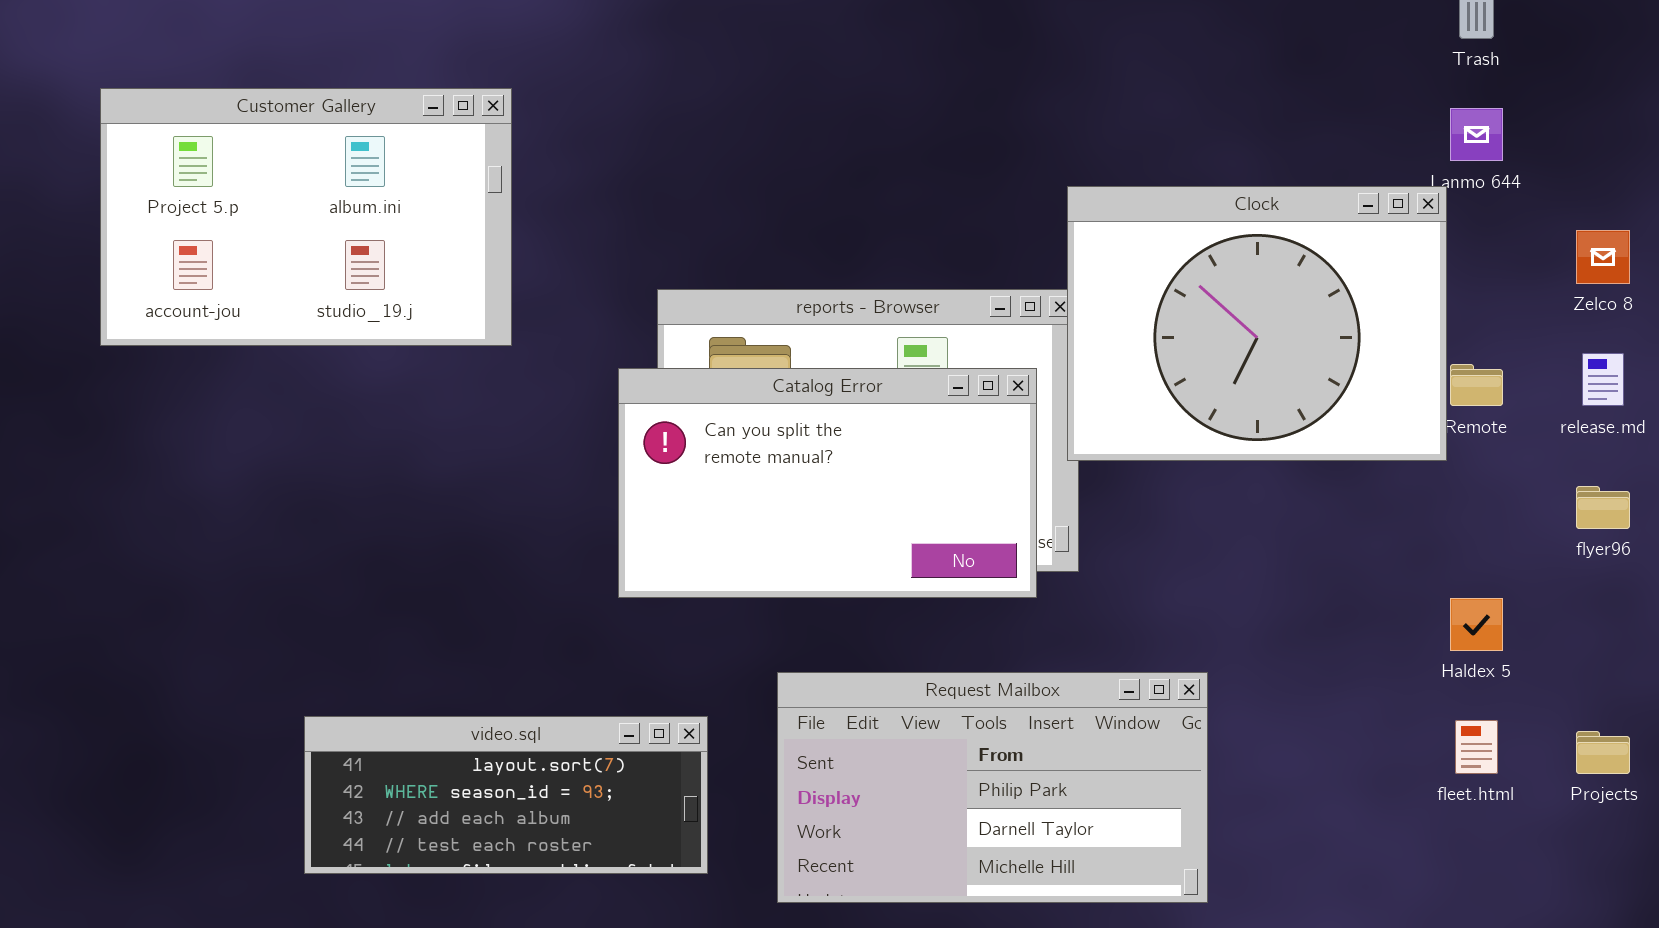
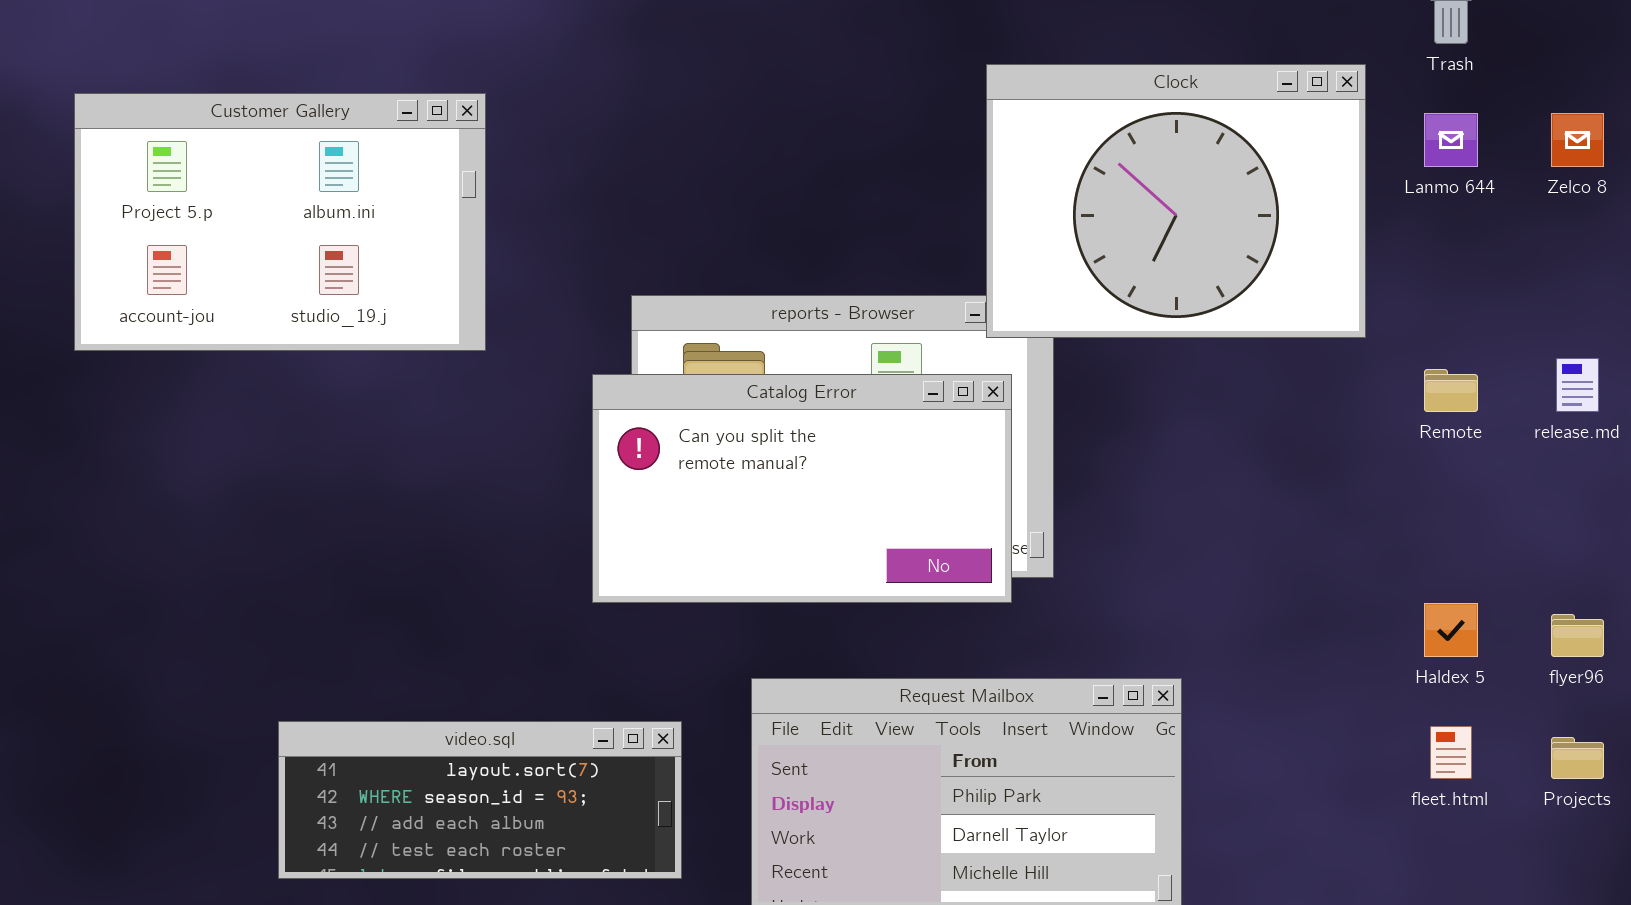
Clock: [1067,186,1447,461] -> [986,64,1366,338], moved
Zelco 8: [1576,230,1630,284] -> [1551,113,1604,167], moved
flyer96: [1576,486,1630,529] -> [1551,614,1604,657], moved

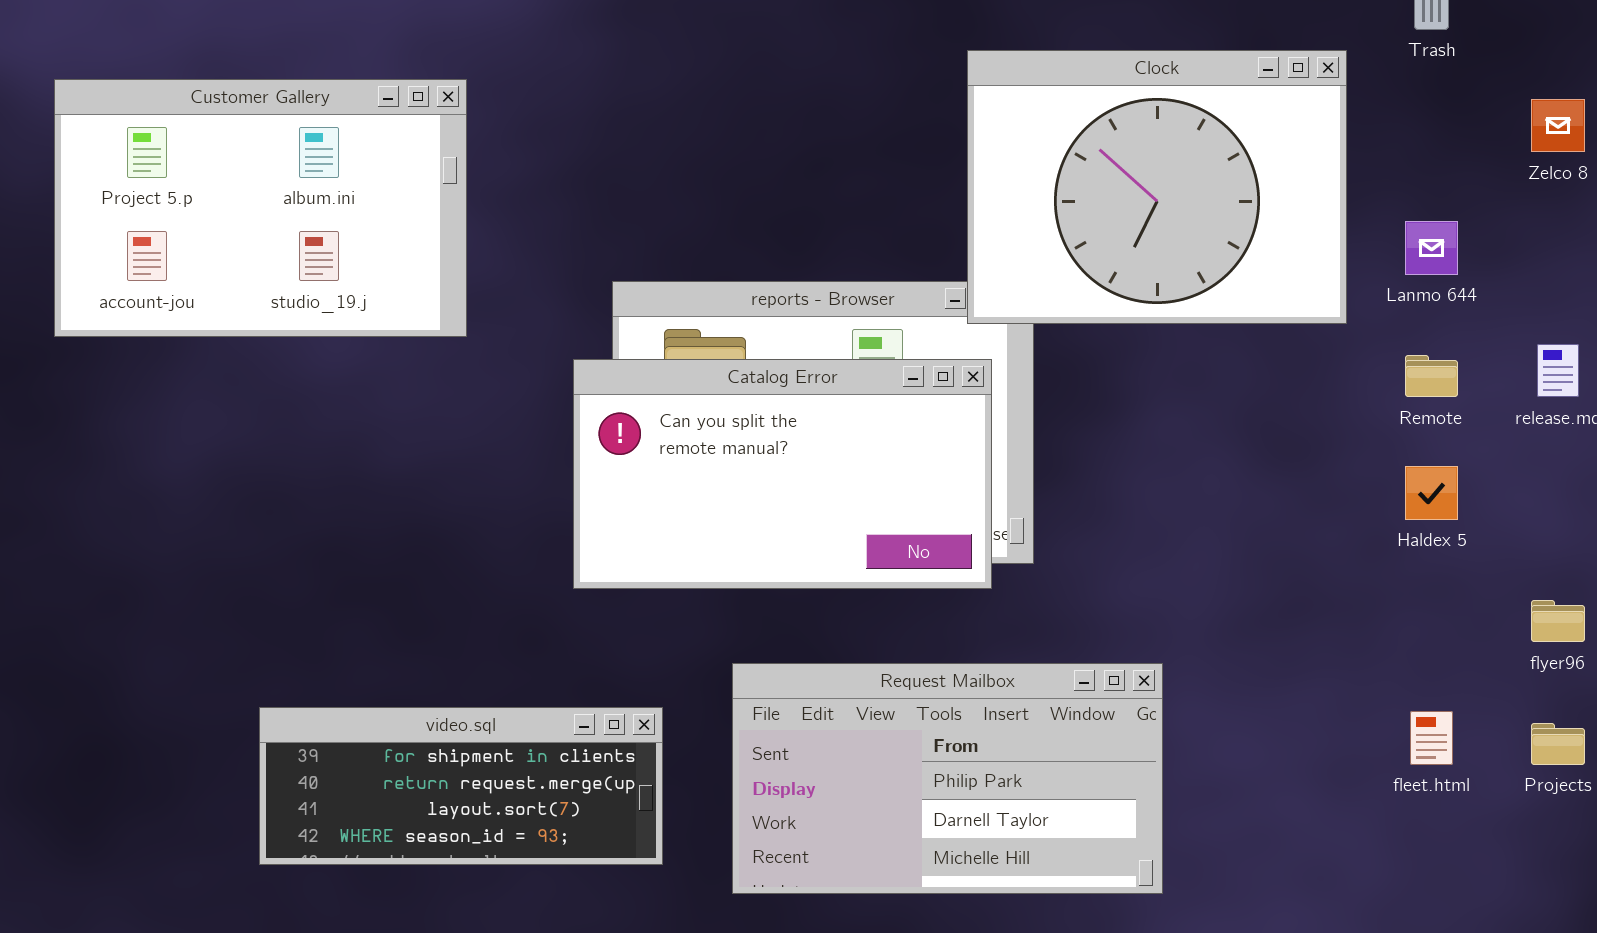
Lanmo 644: [1424,113,1478,167] -> [1405,221,1458,275], moved
Haldex 5: [1424,603,1478,657] -> [1405,466,1458,520], moved
video.sql: [278,721,682,879] -> [259,707,663,865], scrolled up 2 rows

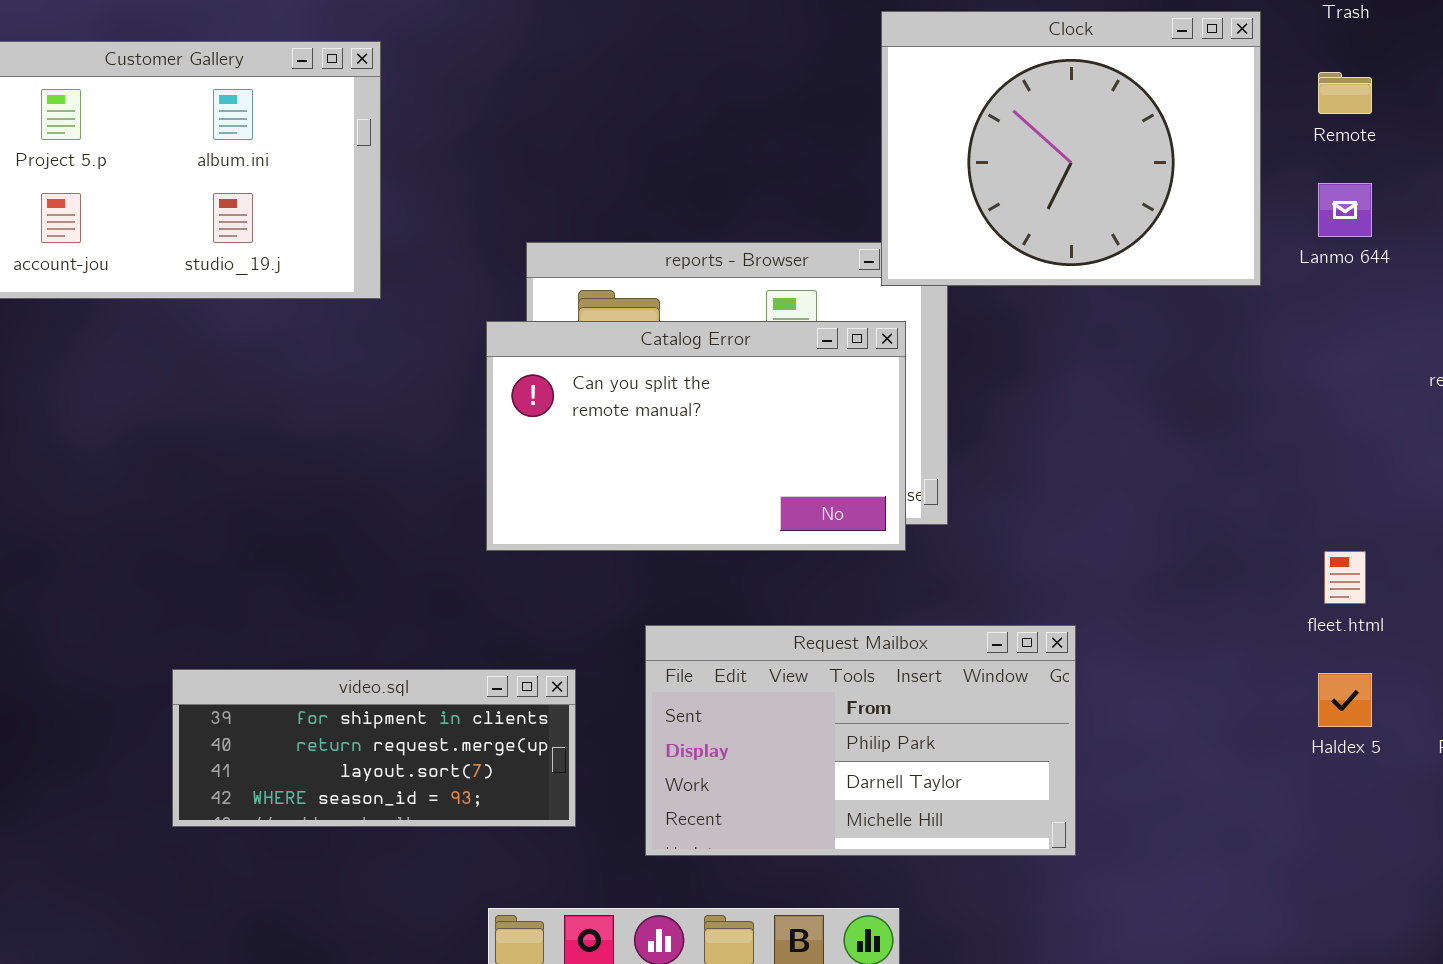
Remote: [1405,355,1458,397] -> [1318,72,1372,114], moved
Haldex 5: [1405,466,1458,520] -> [1318,673,1372,727], moved
fleet.html: [1410,711,1453,765] -> [1324,551,1366,604], moved

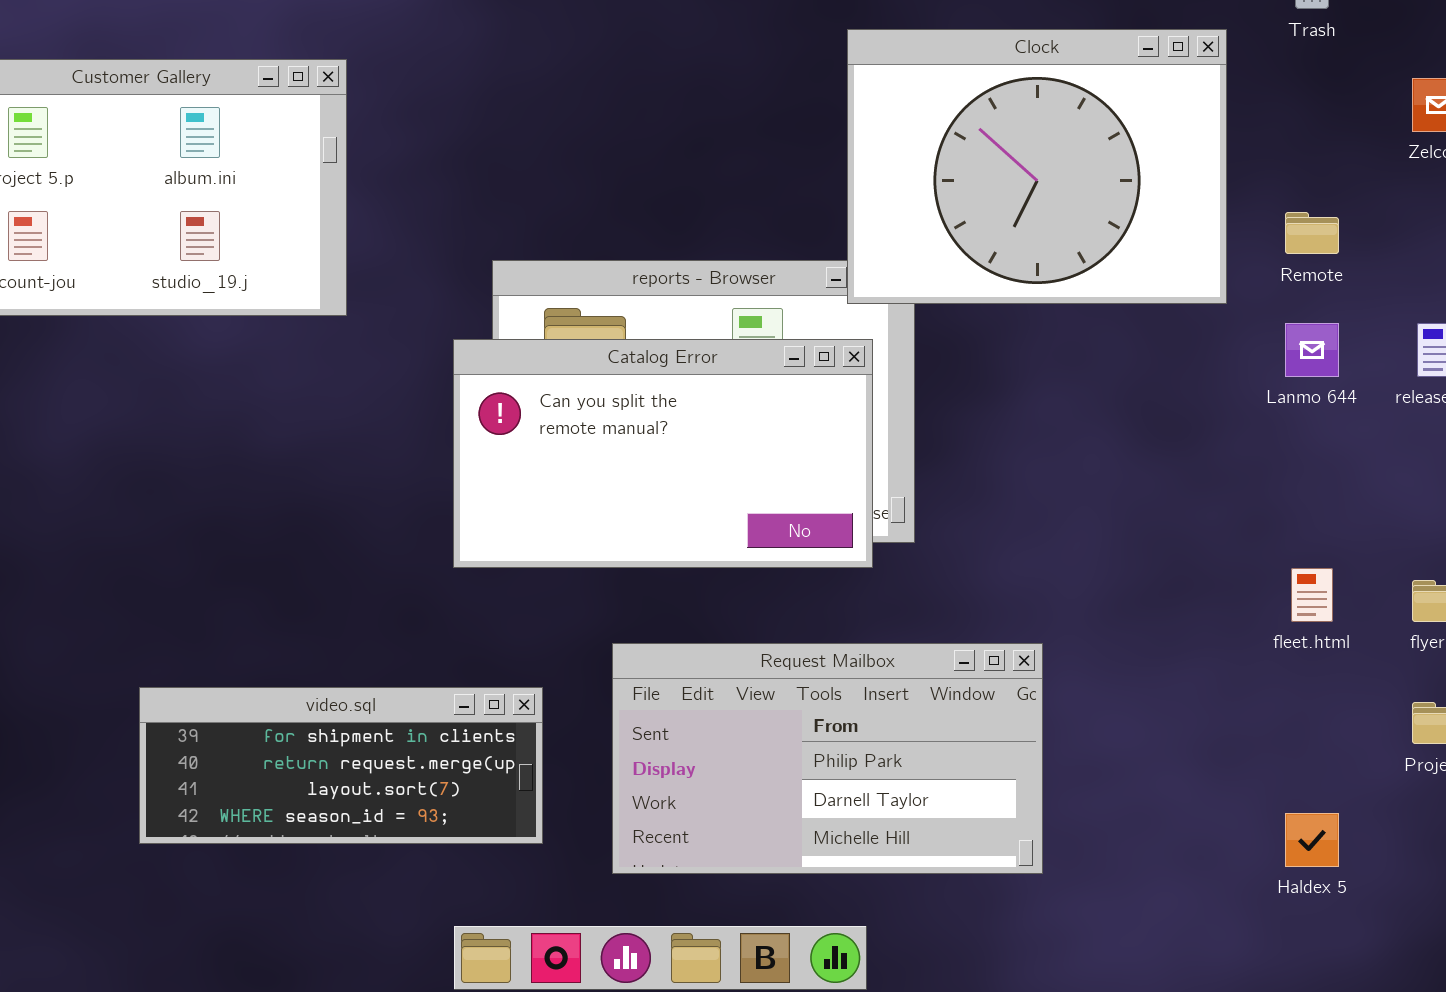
Remote: [1318,72,1372,114] -> [1285,212,1339,254], moved
Lanmo 644: [1318,183,1372,237] -> [1285,323,1339,377], moved
Haldex 5: [1318,673,1372,727] -> [1285,813,1339,867], moved

